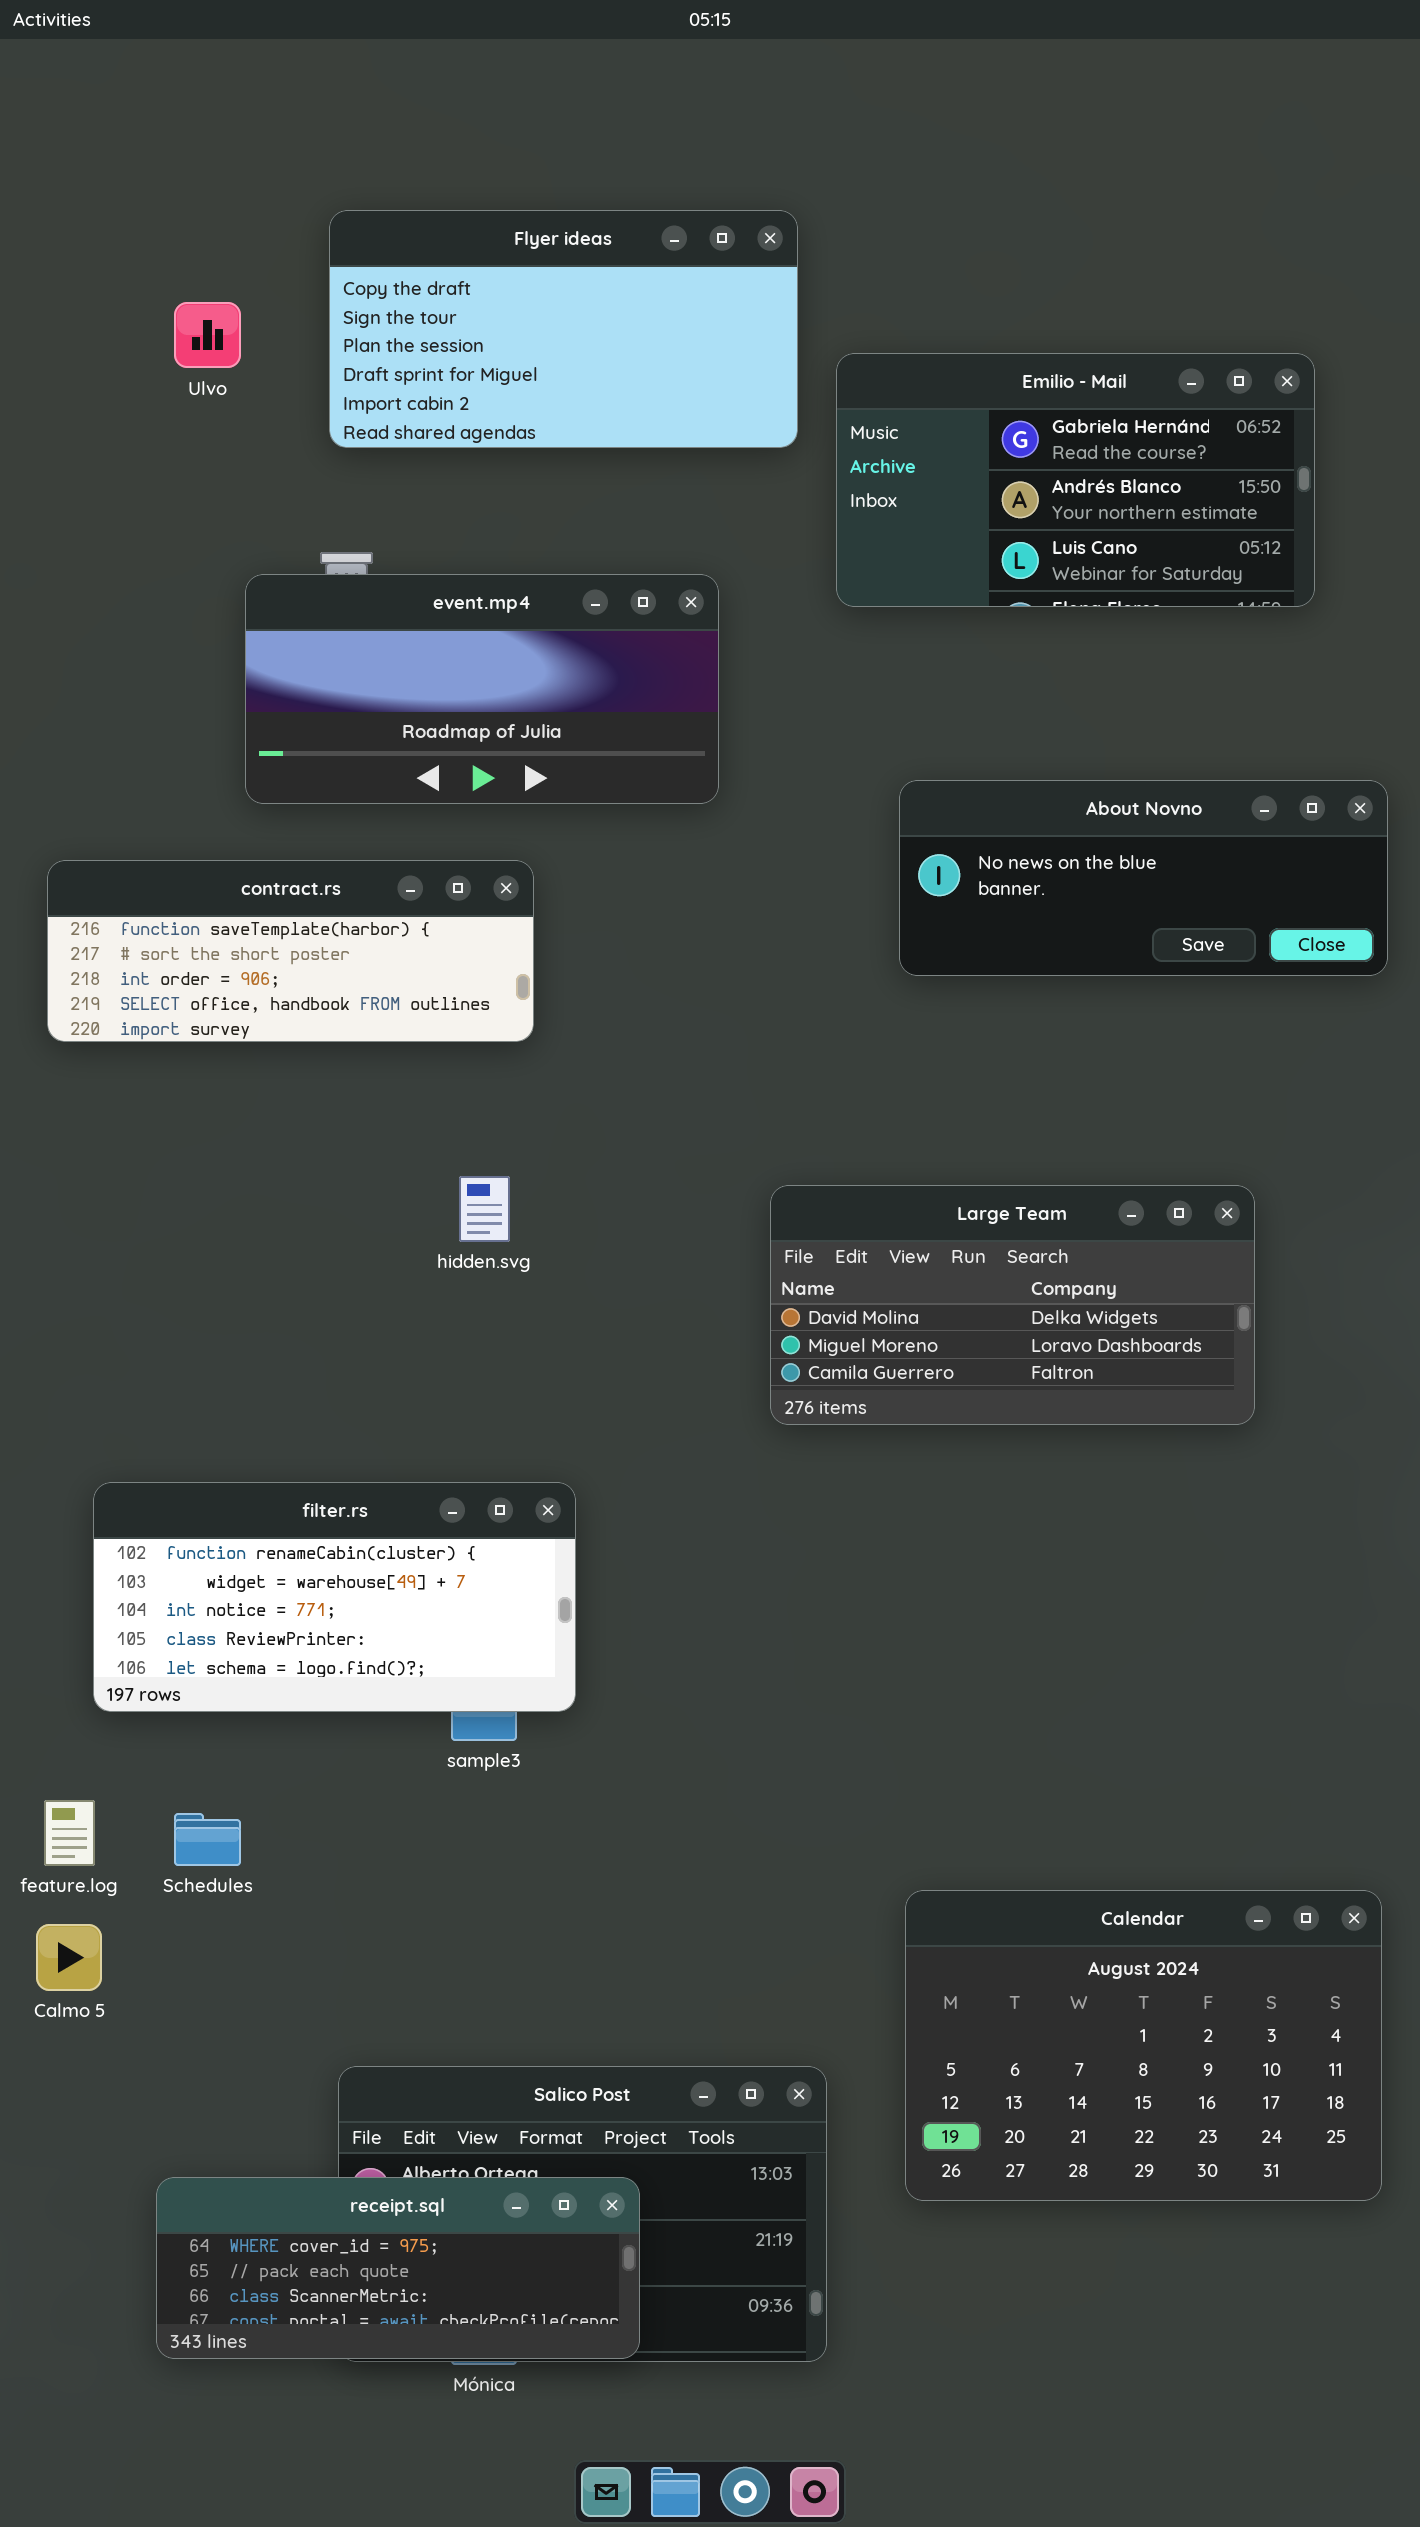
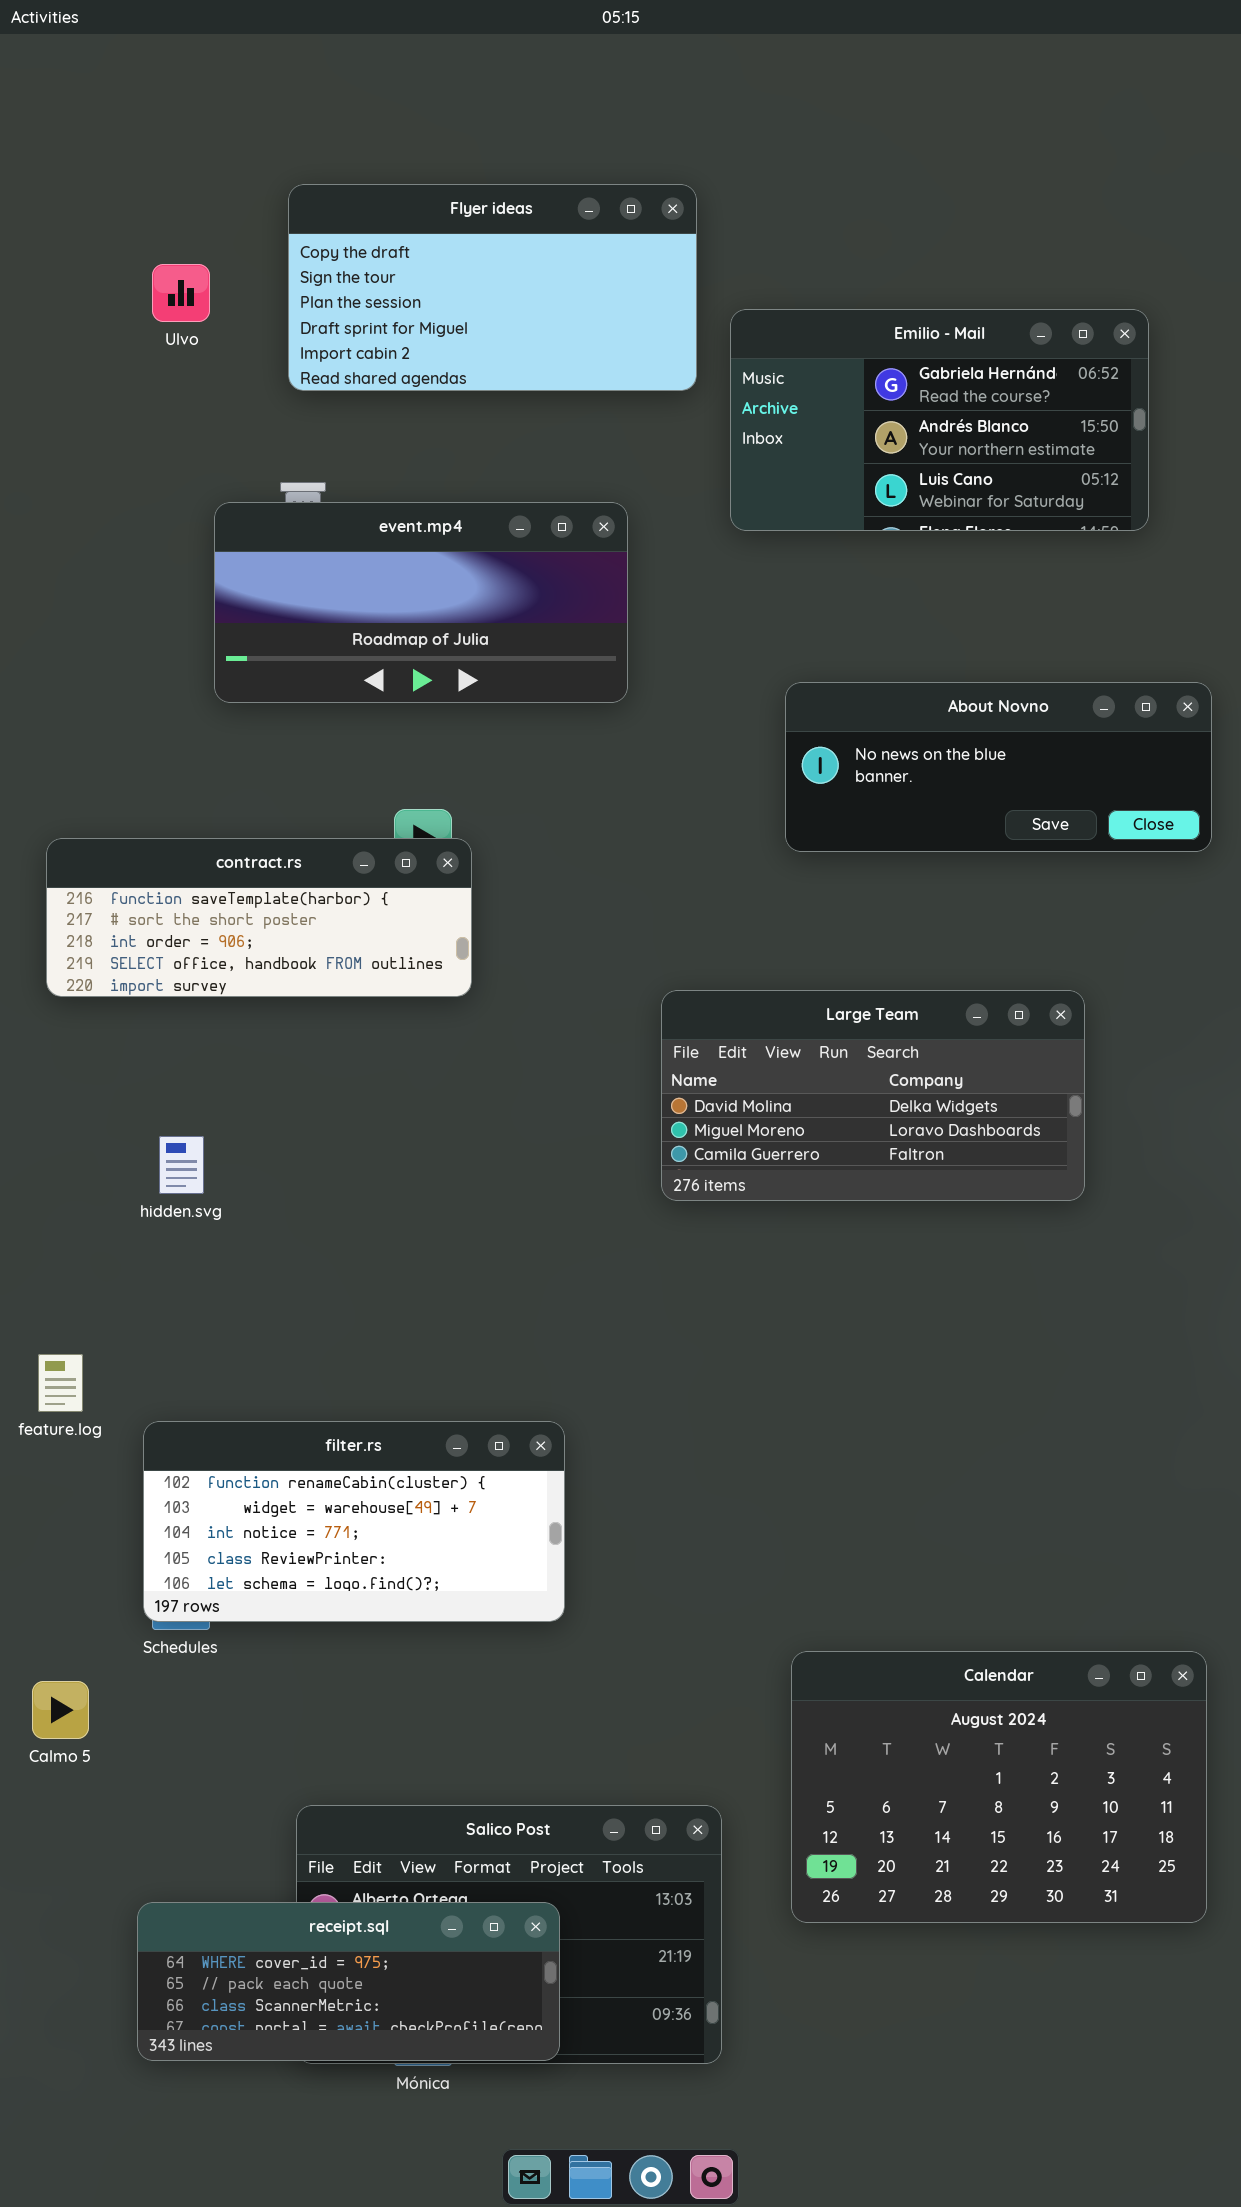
contract.rs: [47,860,534,1042] -> [46,838,472,997], moved
hidden.svg: [459,1176,510,1242] -> [159,1136,204,1194], moved
Large Team: [770,1185,1255,1425] -> [661,990,1085,1201], moved
filter.rs: [93,1482,576,1712] -> [143,1421,565,1622], moved
feature.log: [44,1800,95,1866] -> [38,1354,83,1412], moved

